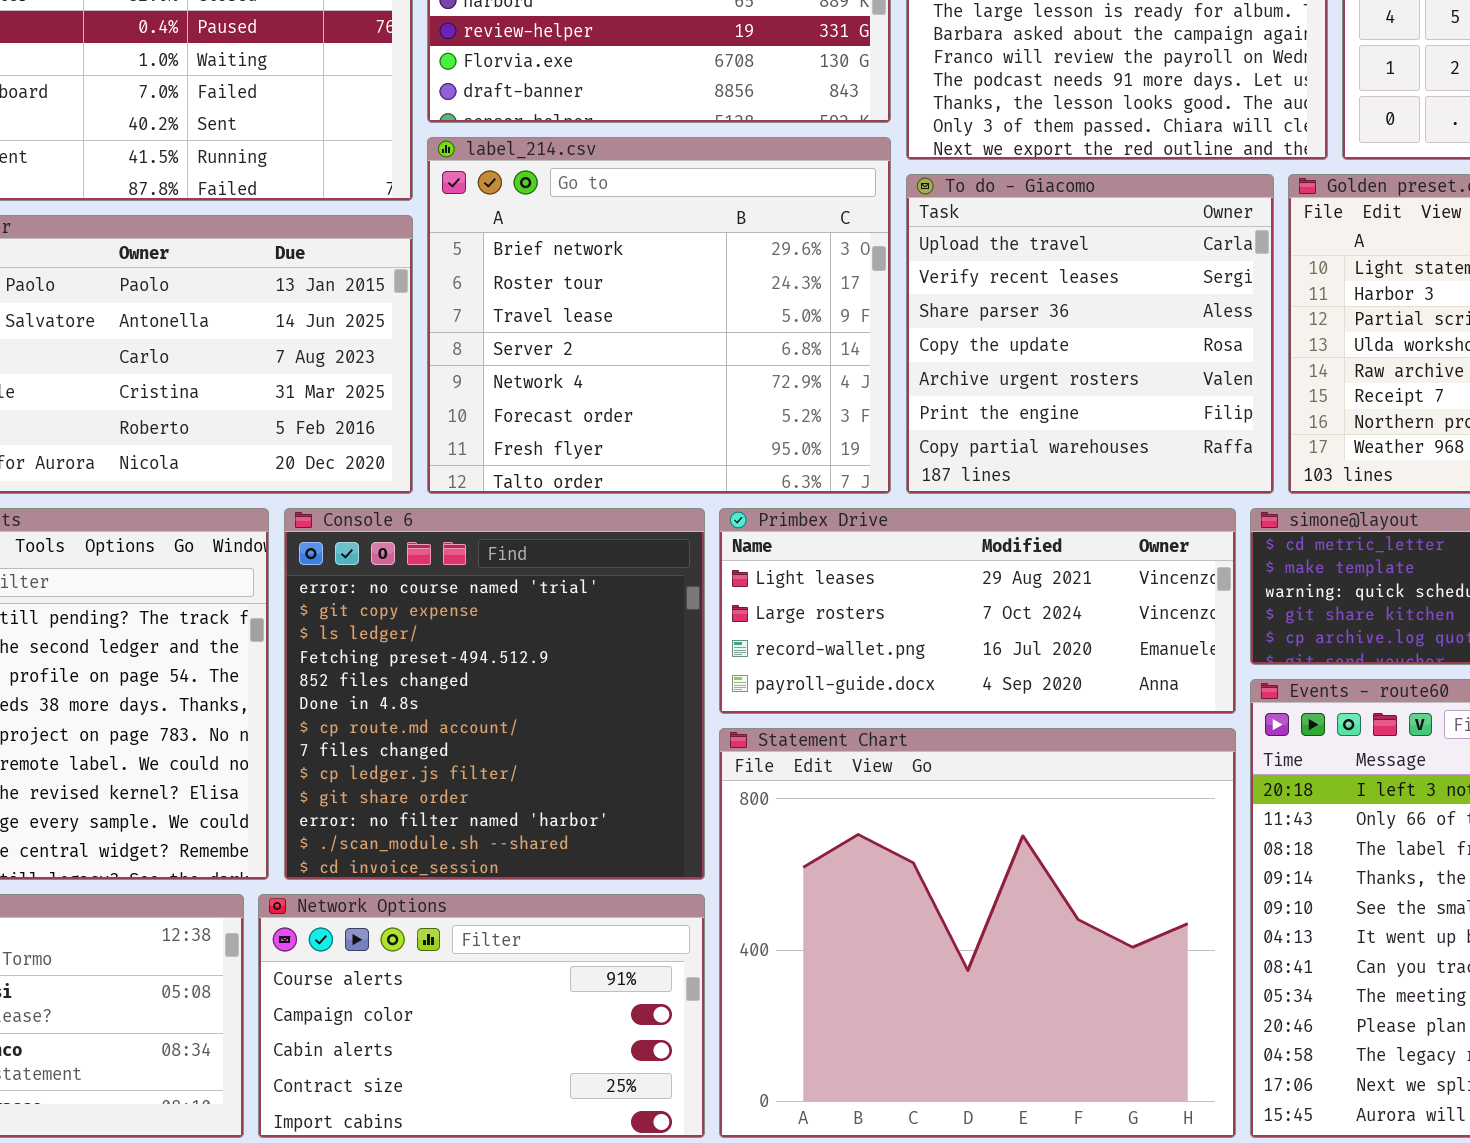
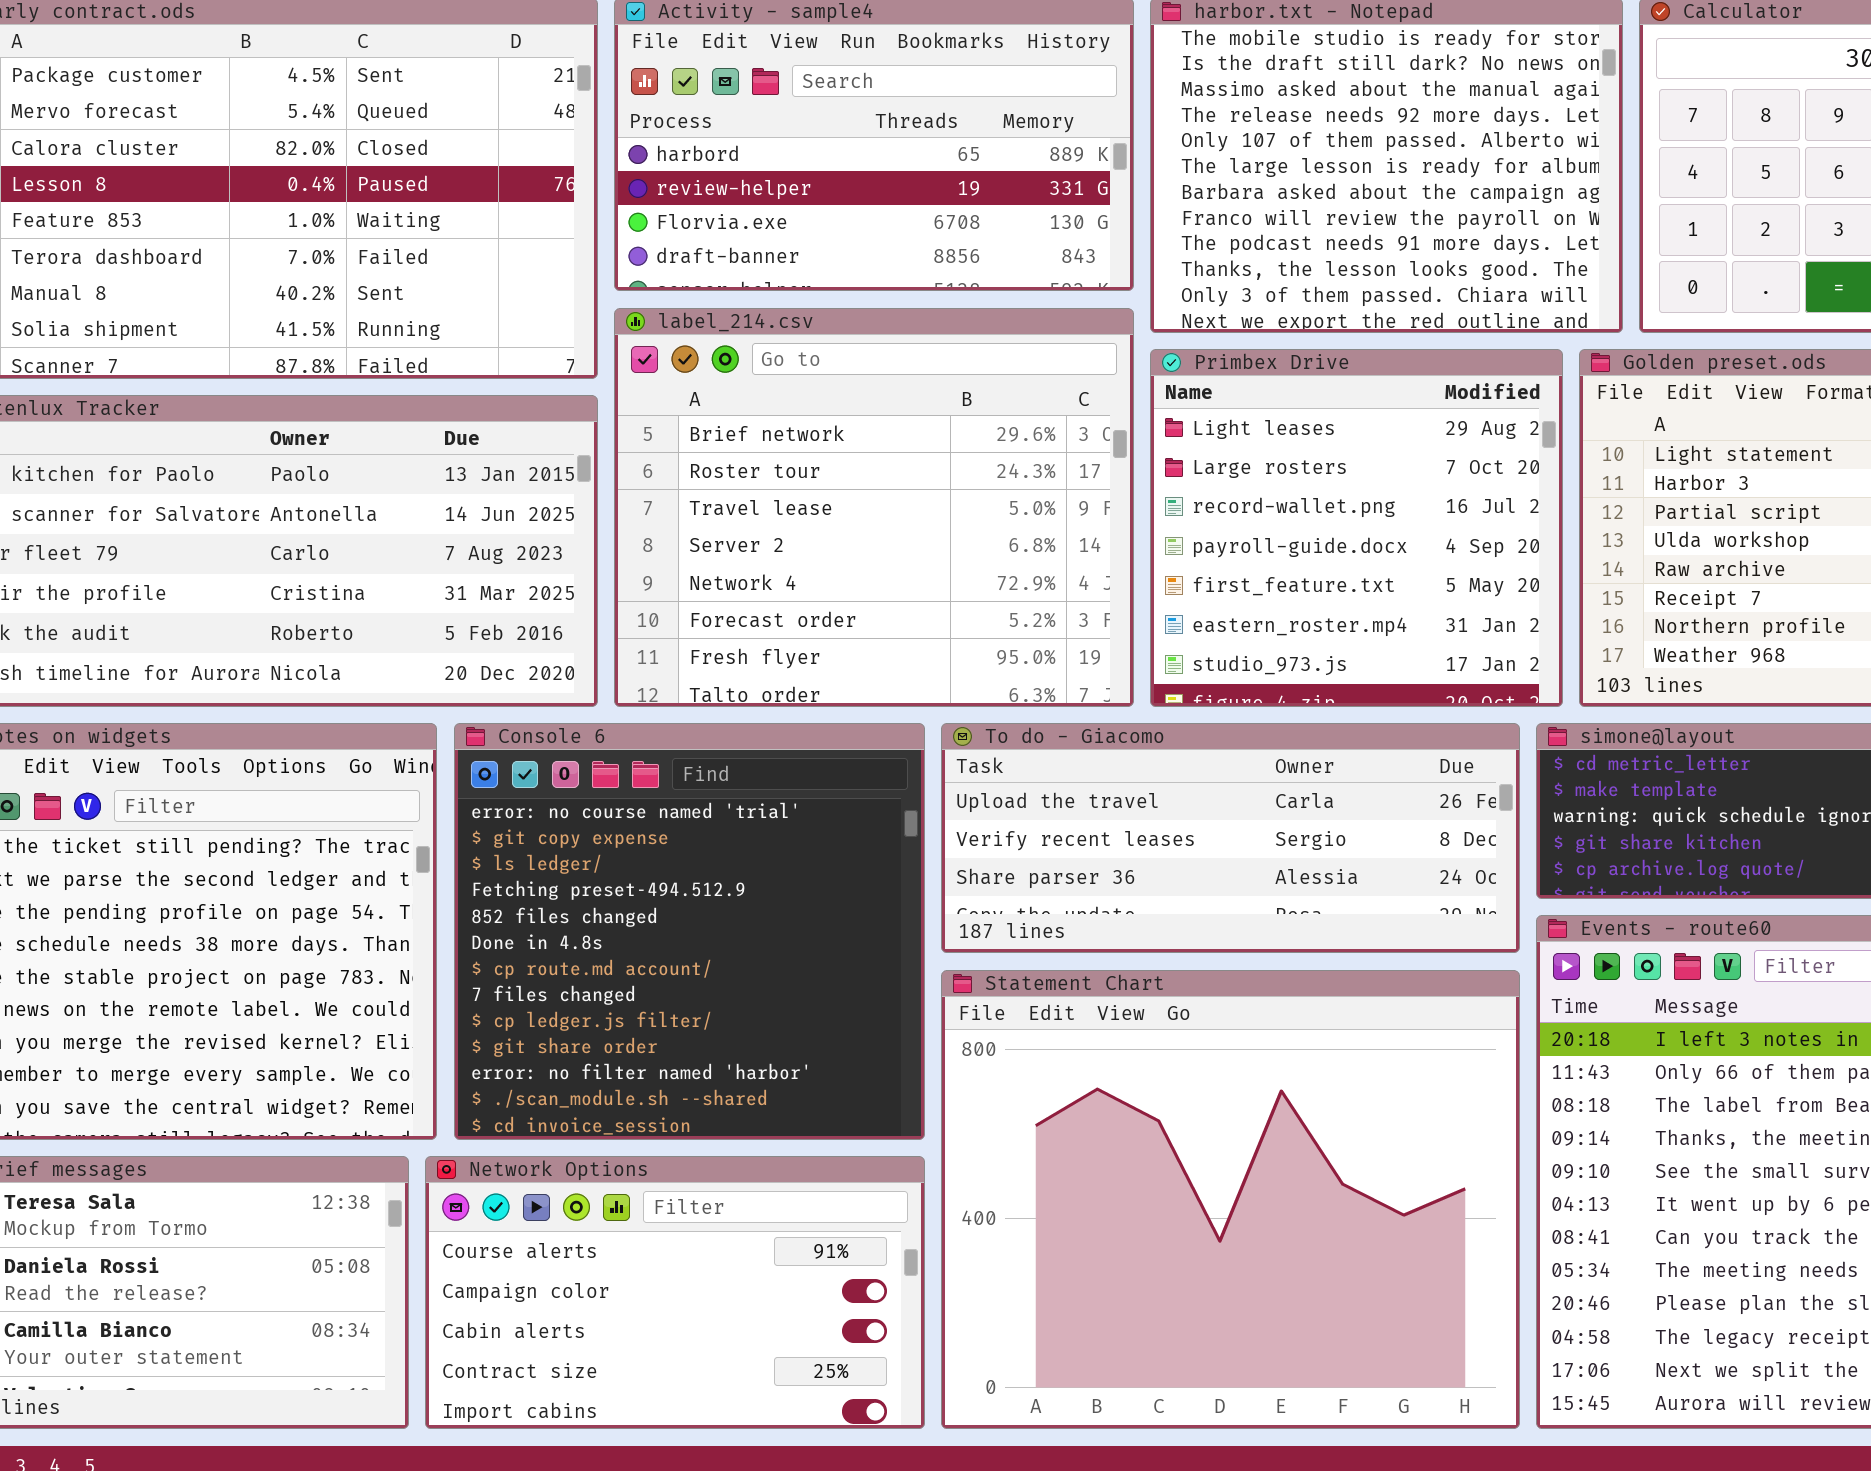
To do - Giacomo: [906,174,1274,494] -> [941,723,1520,953], moved, resized
Primbex Drive: [719,508,1236,714] -> [1150,349,1563,707], moved, resized

